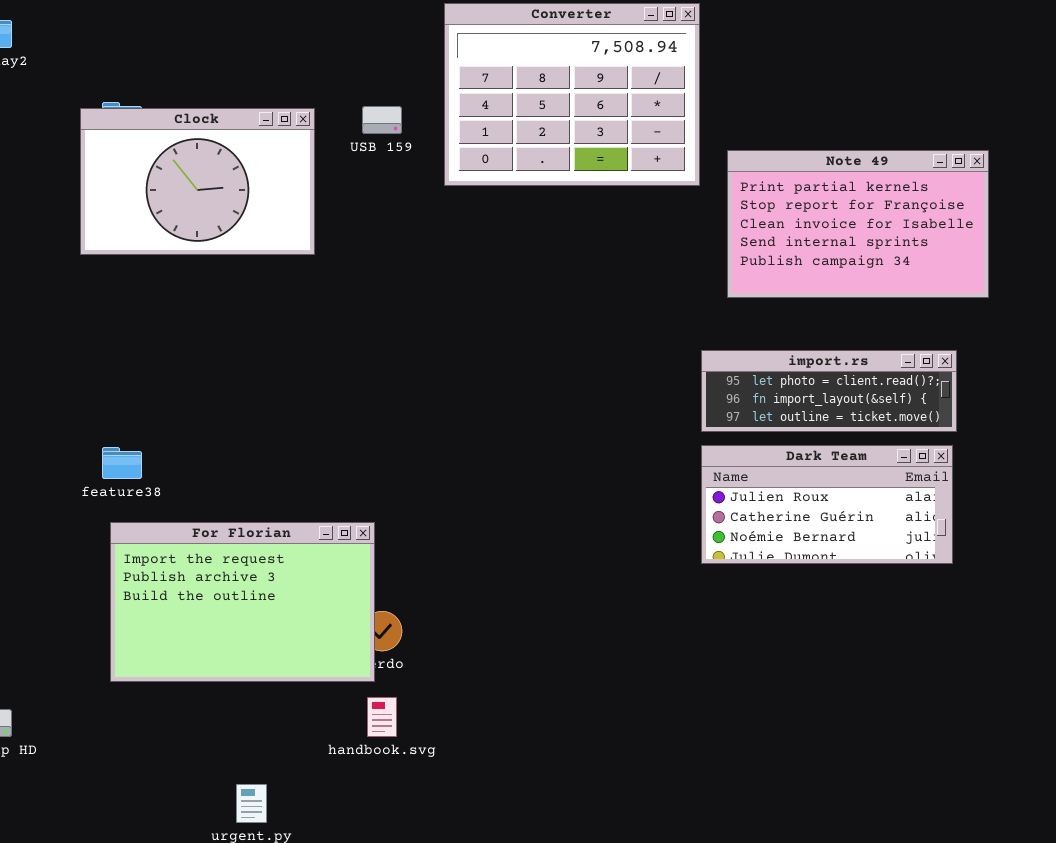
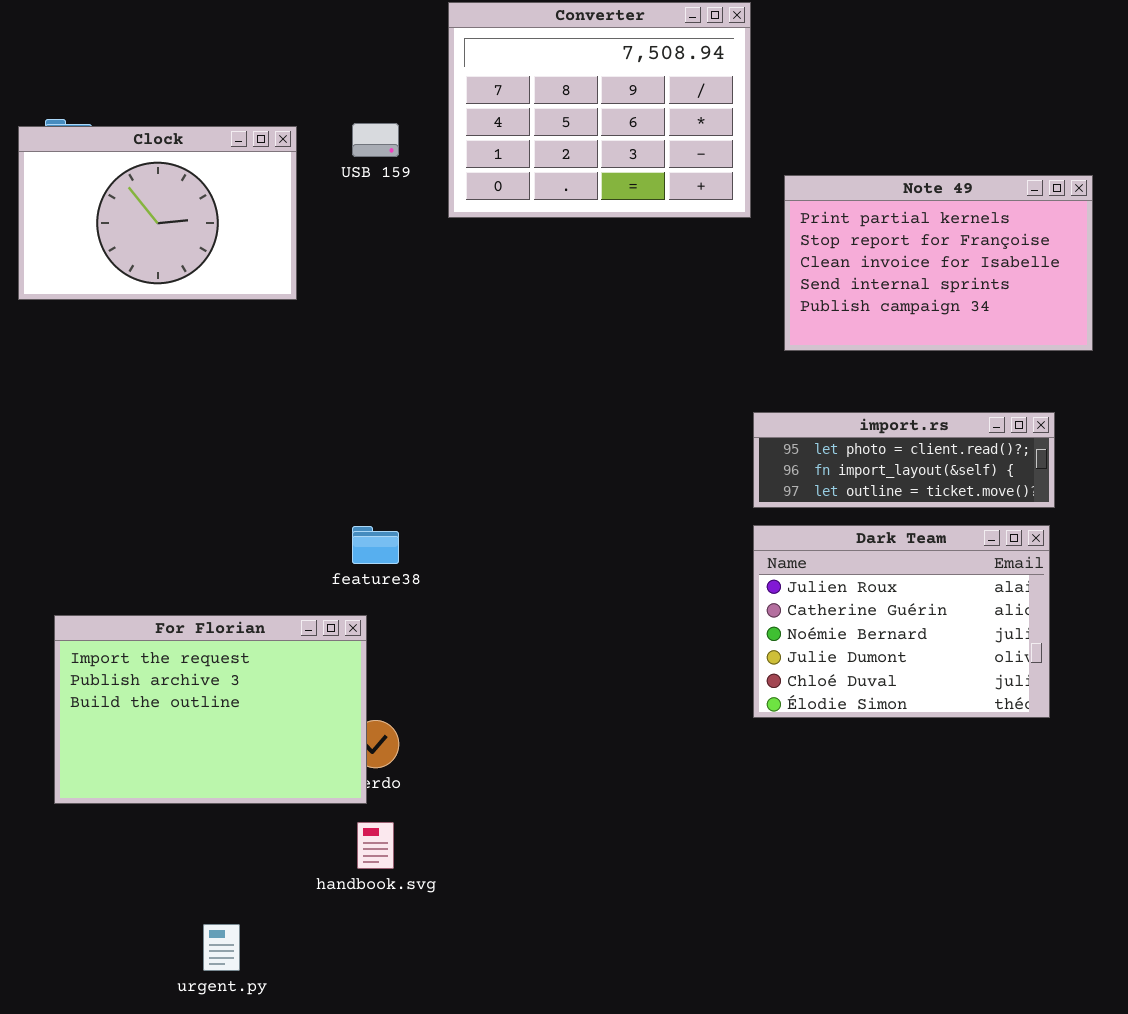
Dark Team: [701,445,953,564] -> [753,525,1050,718], resized
feature38: [102,447,142,479] -> [352,526,399,564], moved

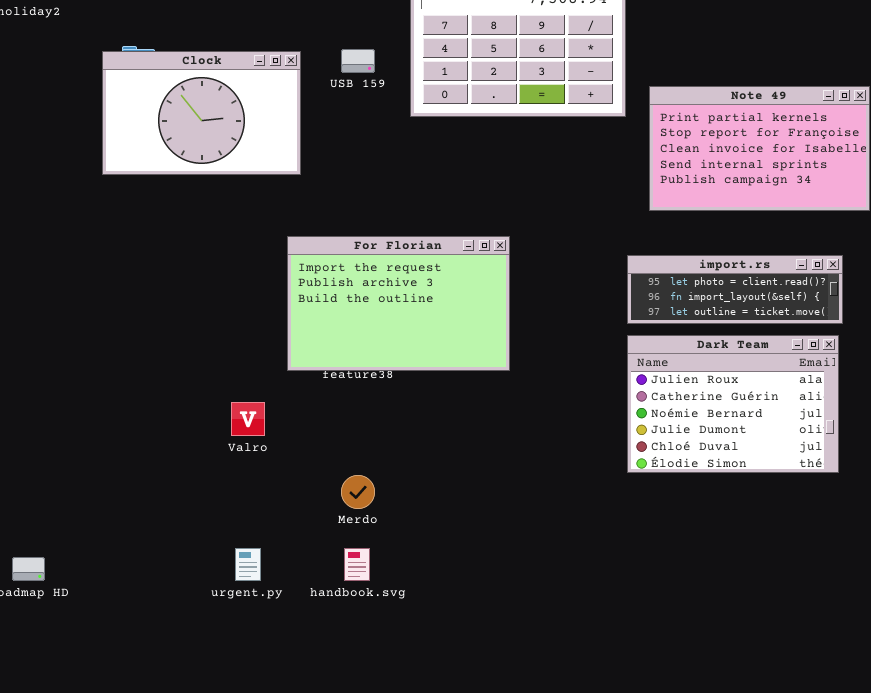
For Florian: [54,615,367,804] -> [287,236,510,371], moved
urgent.py: [203,924,240,971] -> [235,548,261,581], moved

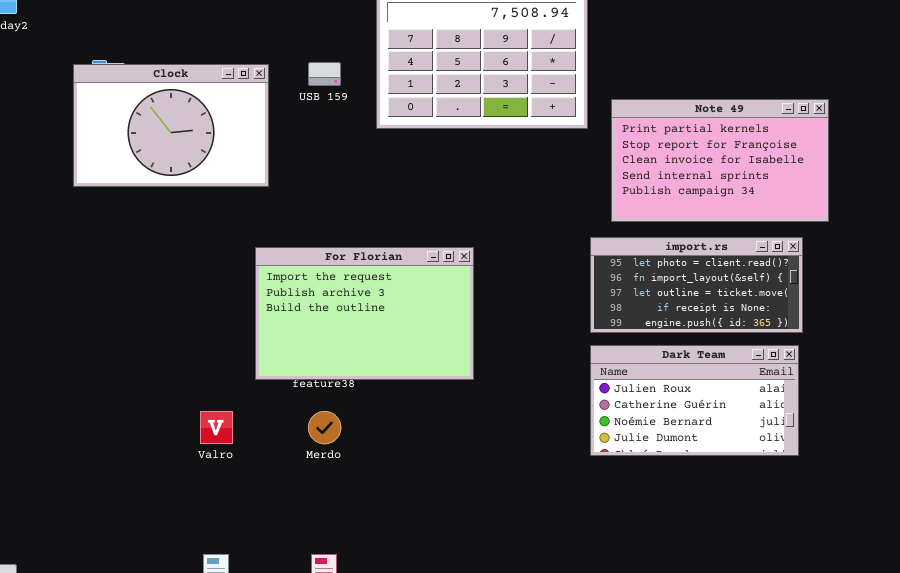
import.rs: [627,255,843,324] -> [590,237,803,333], resized
Dark Team: [627,335,839,473] -> [590,345,799,456], resized
Merdo: [341,475,375,509] -> [308,411,341,444], moved

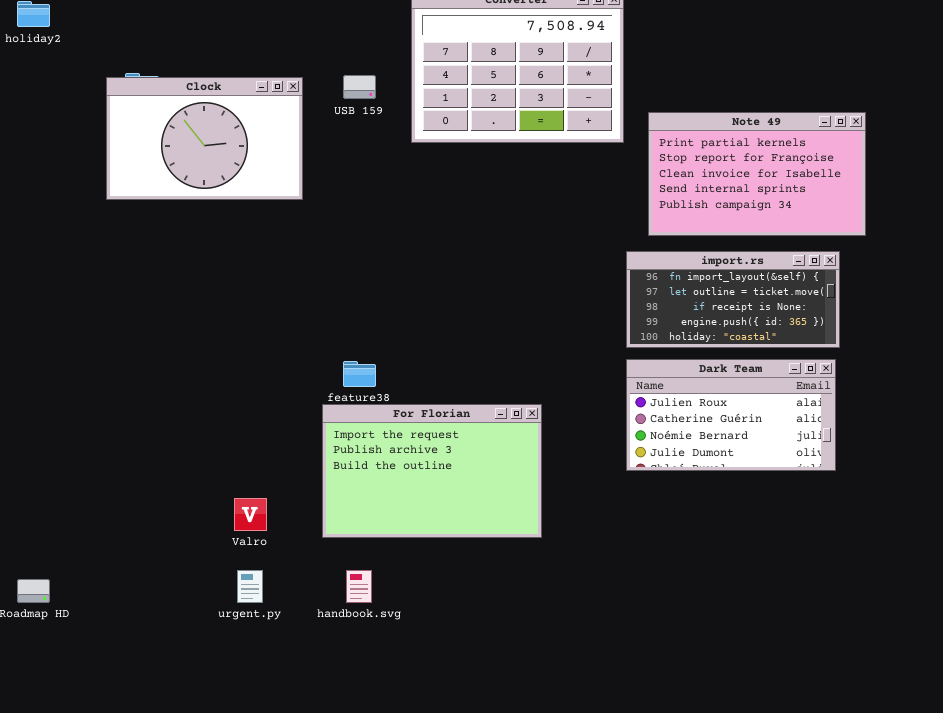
import.rs: [590,237,803,333] -> [626,251,840,348], scrolled down 1 row
For Florian: [255,247,474,380] -> [322,404,542,538], moved
Valro: [200,411,233,444] -> [234,498,267,531], moved

